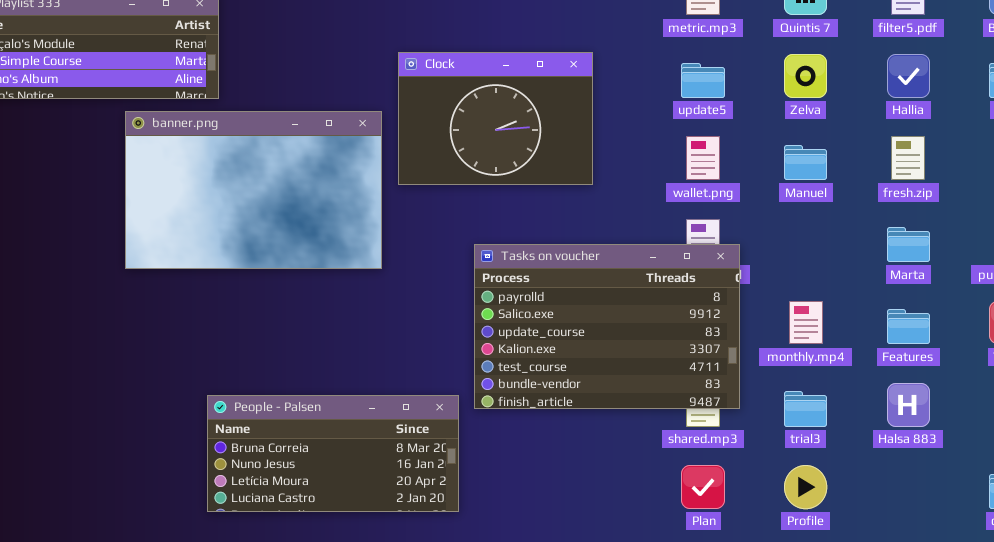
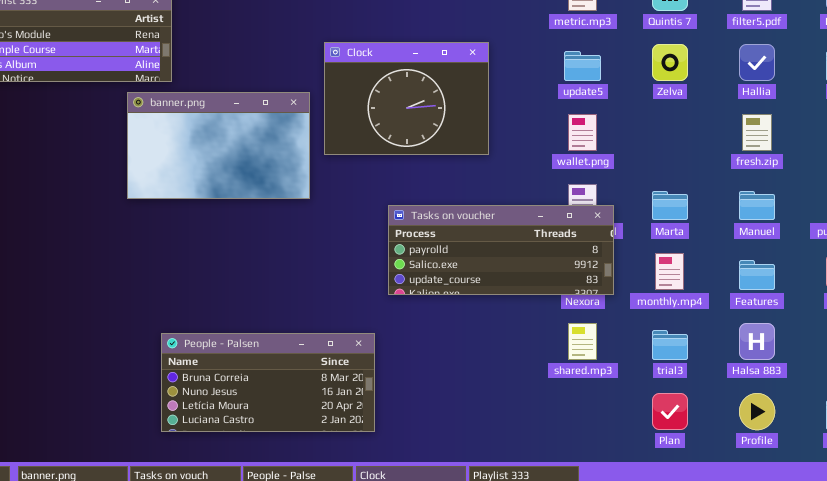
banner.png: [125,111,382,269] -> [127,92,310,199], resized
Manuel: [784,145,827,180] -> [739,191,775,220], moved
Marta: [887,227,930,262] -> [652,191,688,220], moved
Tasks on voucher: [474,244,740,409] -> [388,205,614,295], resized
Plan: [681,465,725,509] -> [652,393,688,430], moved
Profile: [784,465,827,509] -> [739,393,775,430], moved

